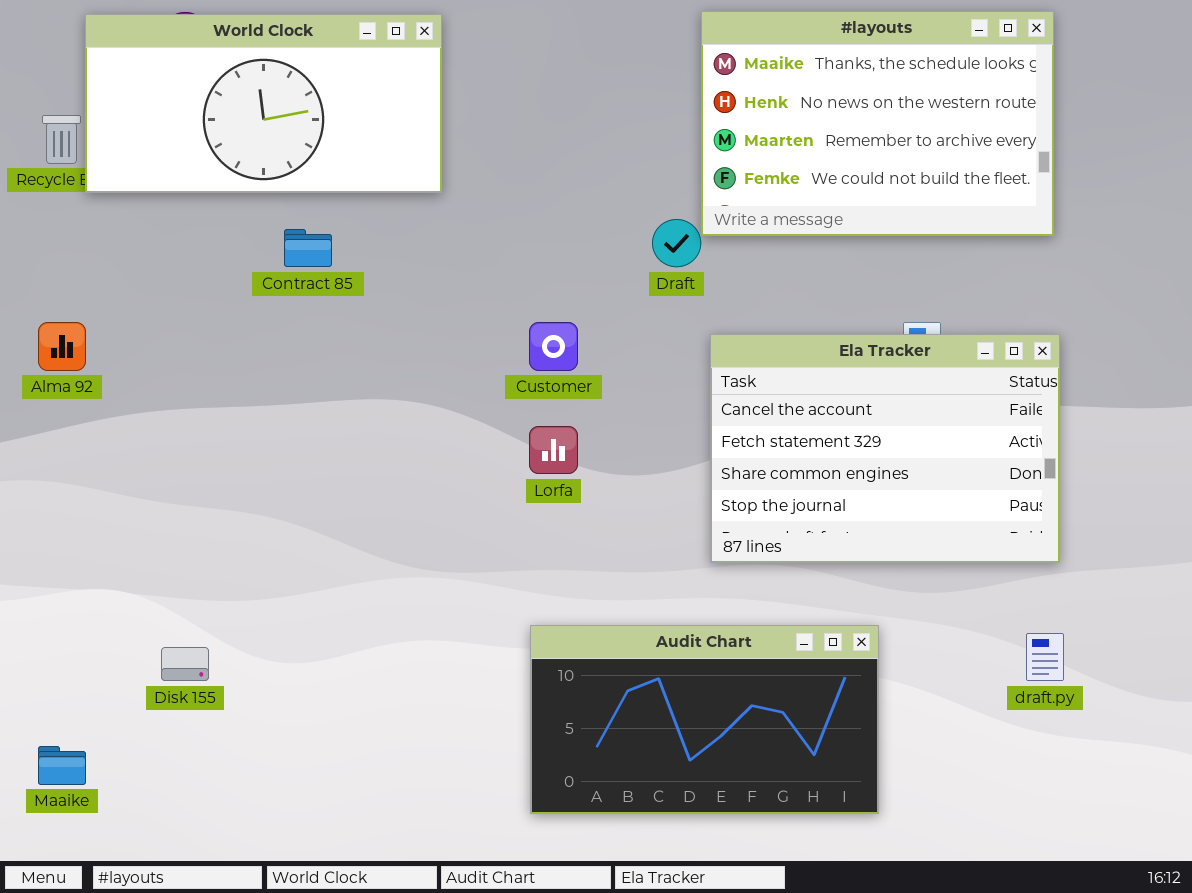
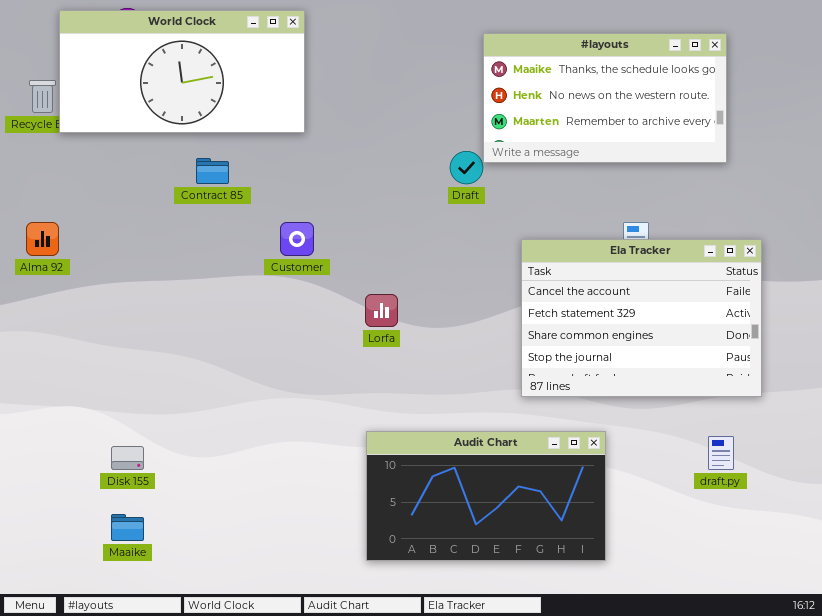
#layouts: [701,11,1054,236] -> [483,33,727,163], resized
Customer: [529,322,578,371] -> [280,222,314,256], moved
Ela Tracker: [710,334,1060,563] -> [521,239,762,397], moved
Maaike: [38,746,86,785] -> [111,514,144,541], moved

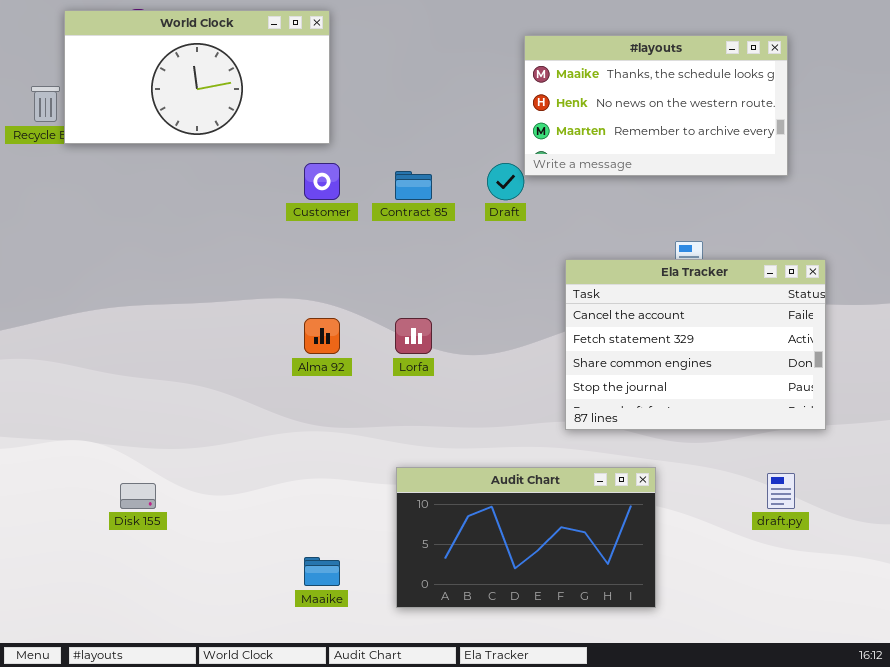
Contract 85: [196,158,229,184] -> [395,171,432,200], moved
Alma 92: [26,222,59,256] -> [304,318,340,354], moved
Customer: [280,222,314,256] -> [304,163,340,200], moved
Maaike: [111,514,144,541] -> [304,557,340,586], moved

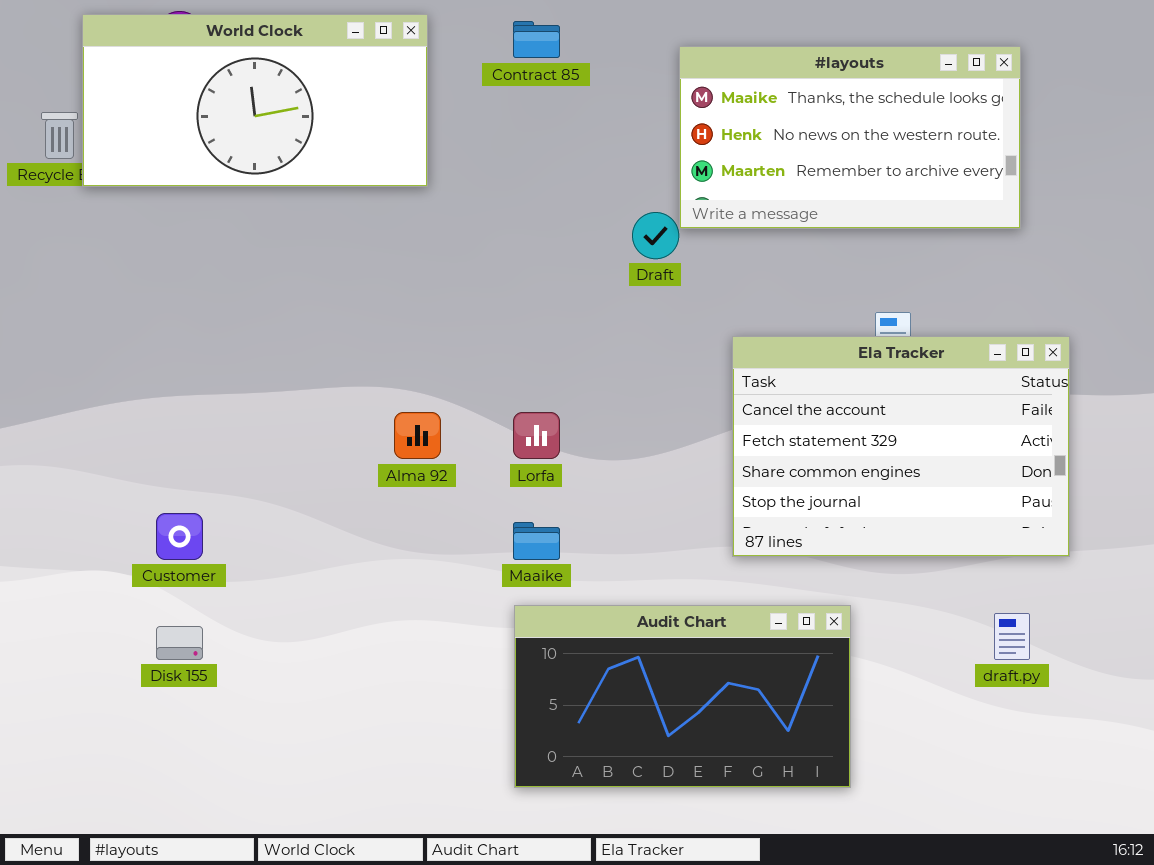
Customer: [304,163,340,200] -> [156,513,203,560], moved
Contract 85: [395,171,432,200] -> [513,21,560,58], moved
Maaike: [304,557,340,586] -> [513,522,560,560], moved

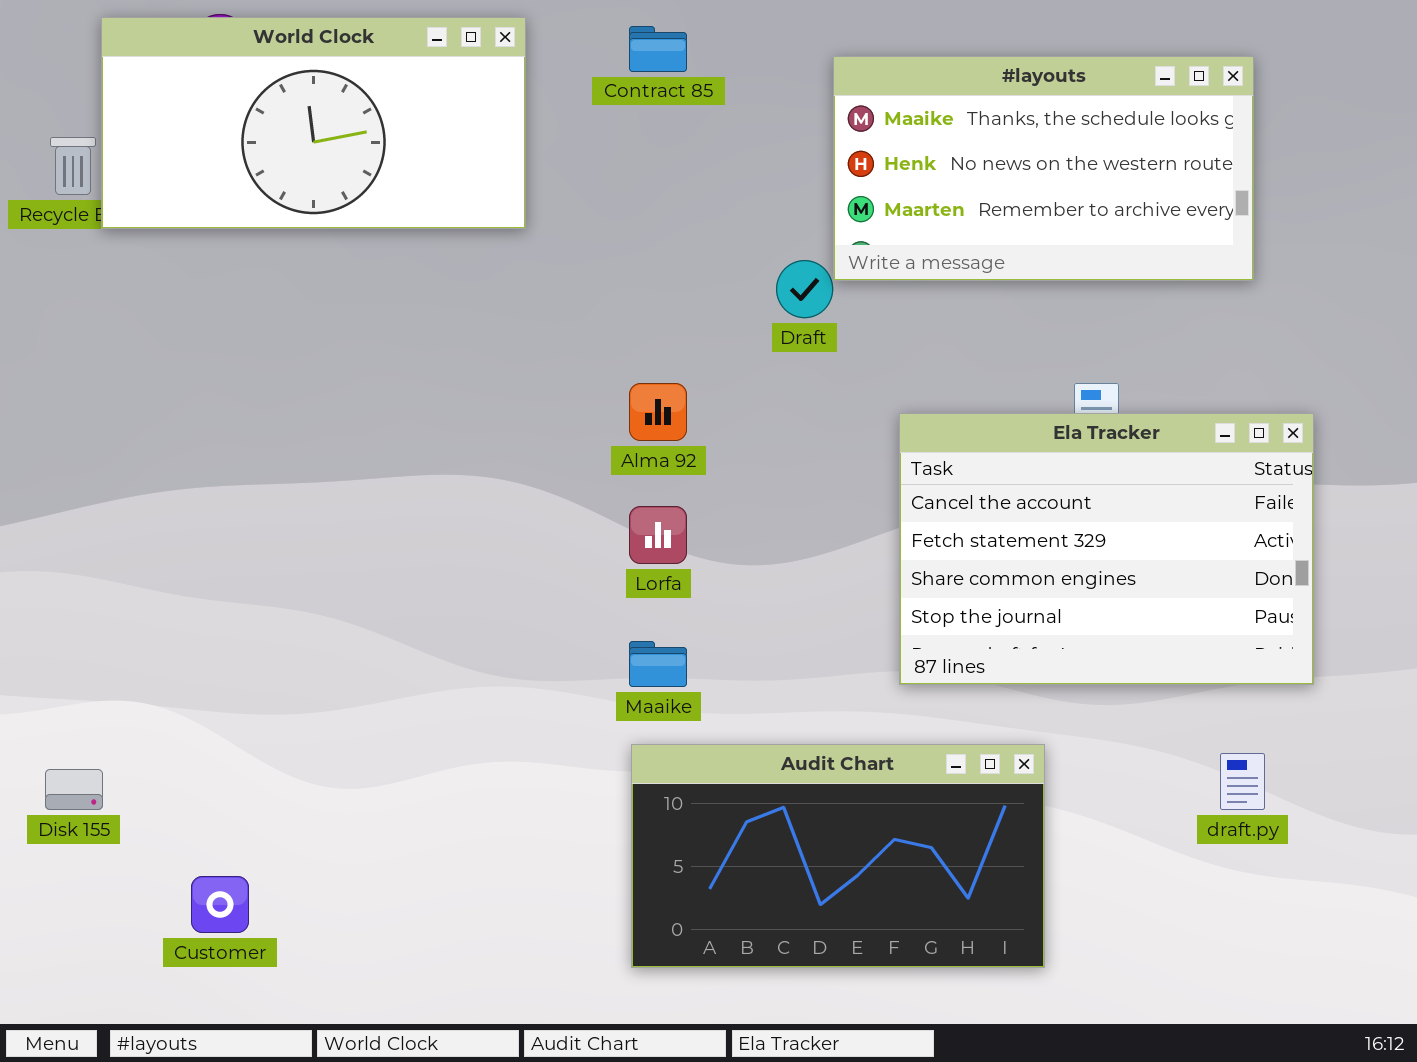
Alma 92: [394,412,441,459] -> [629,383,687,441], moved
Customer: [156,513,203,560] -> [191,876,249,933], moved
Disk 155: [156,626,203,660] -> [45,769,103,810], moved

